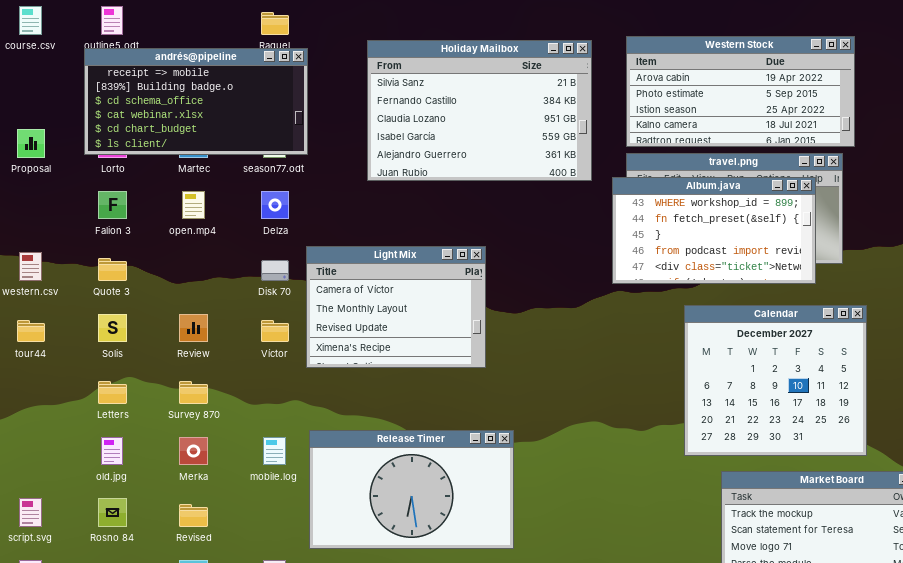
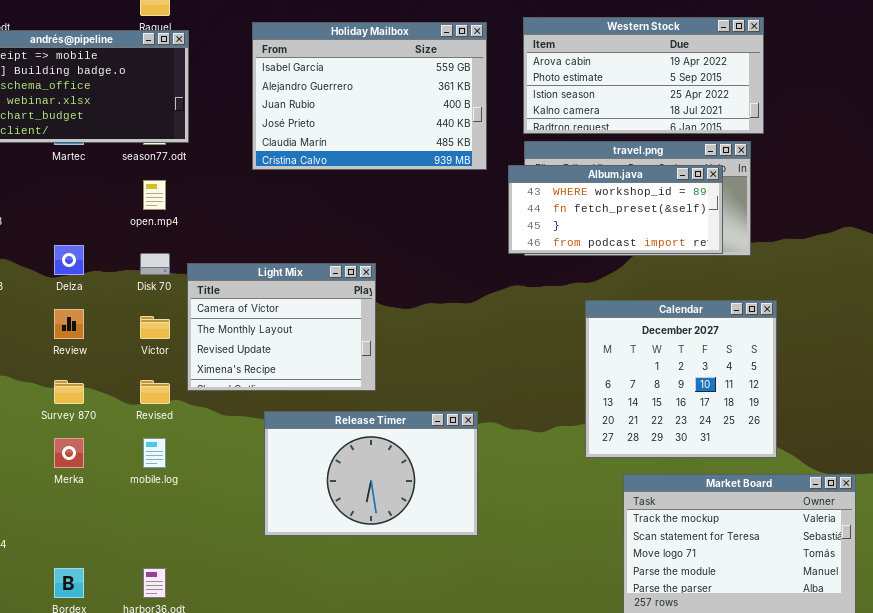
Holiday Mailbox: [367,40,592,181] -> [252,22,487,170], scrolled down 3 rows
Album.java: [612,177,816,284] -> [508,165,723,254], resized
open.mp4: [182,191,205,219] -> [143,180,166,210], moved
Delza: [261,191,289,219] -> [54,245,84,275], moved
Light Mix: [306,246,486,368] -> [187,263,376,391], moved
Release Timer: [309,430,514,549] -> [264,411,478,536], moved
Revised: [179,504,208,527] -> [140,380,170,404], moved

